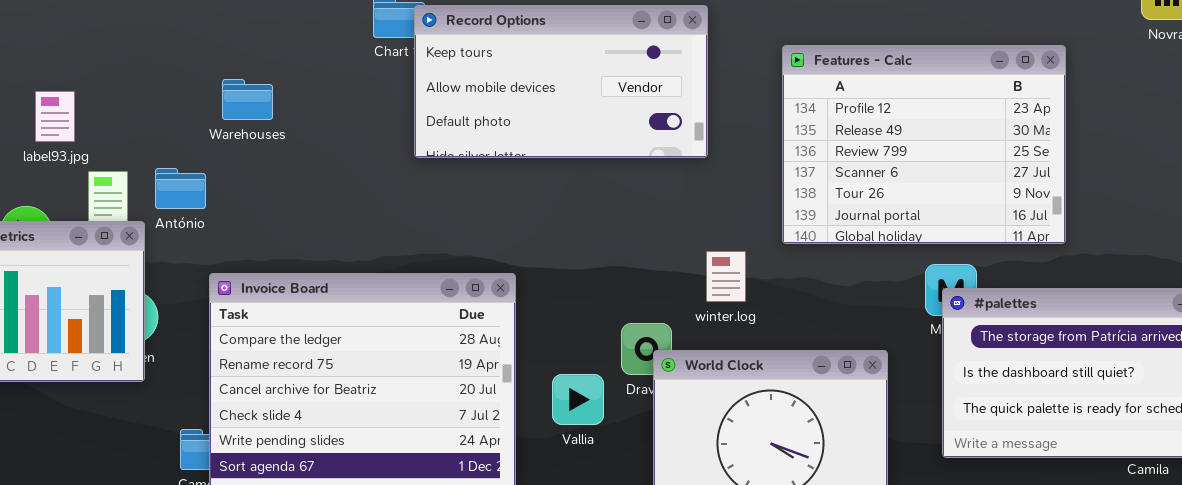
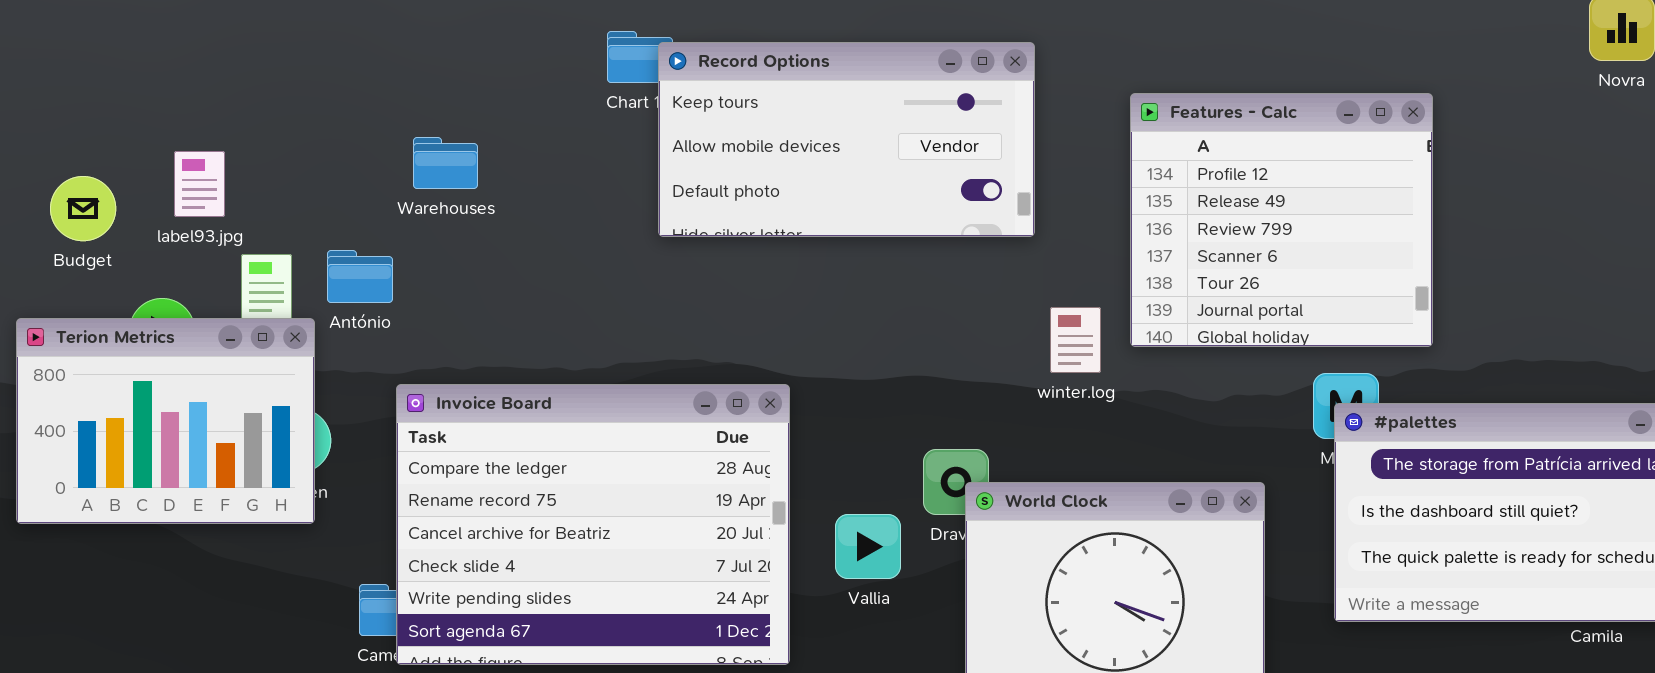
Features - Calc: [782,45,1066,244] -> [1130,93,1433,347], resized
winter.log: [706,251,746,302] -> [1050,307,1101,373], moved

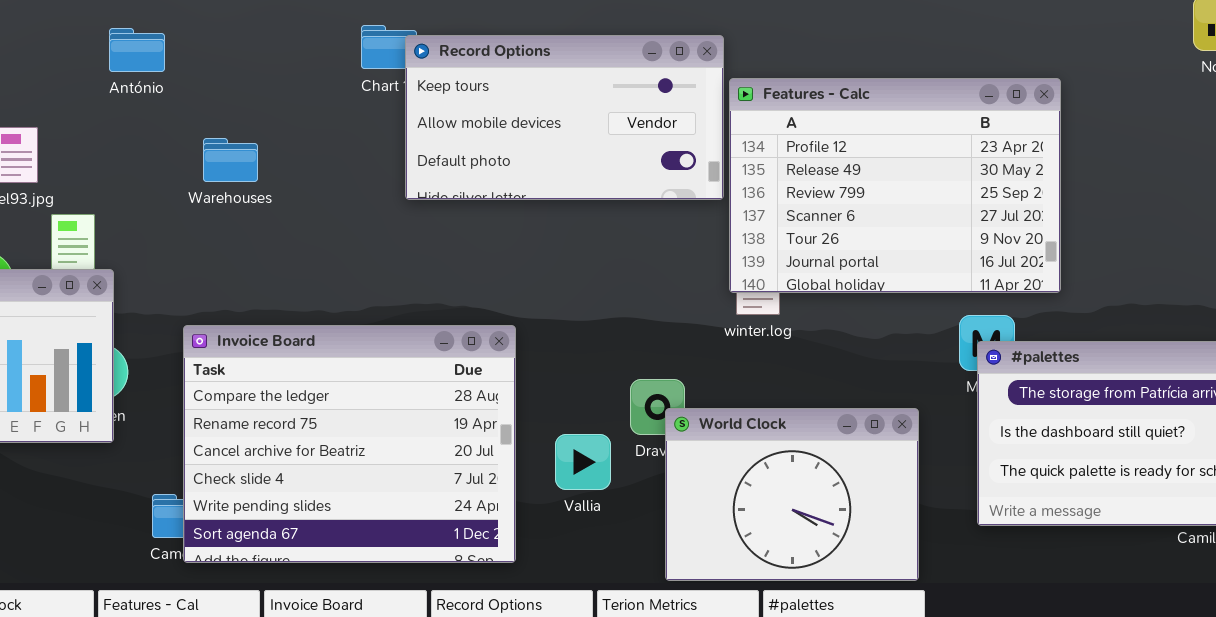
Features - Calc: [1130,93,1433,347] -> [729,78,1061,293], resized
Warehouses: [413,137,478,189] -> [203,138,258,182], moved
António: [327,250,393,303] -> [109,28,165,72], moved

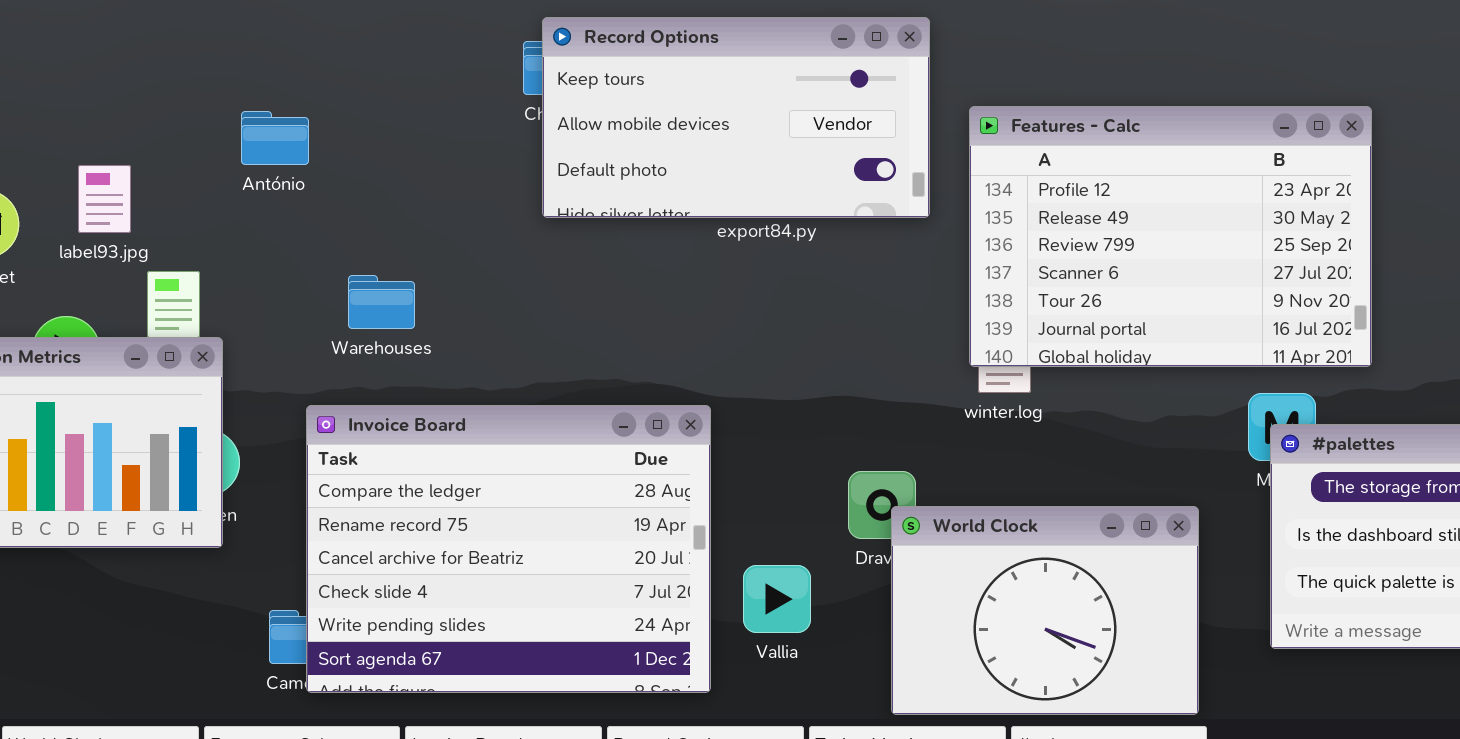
António: [109,28,165,72] -> [241,111,309,165], moved
Record Options: [405,35,724,200] -> [542,17,930,218], moved
Warehouses: [203,138,258,182] -> [348,275,415,329], moved
Vallia: [555,434,611,490] -> [743,565,811,633], moved

